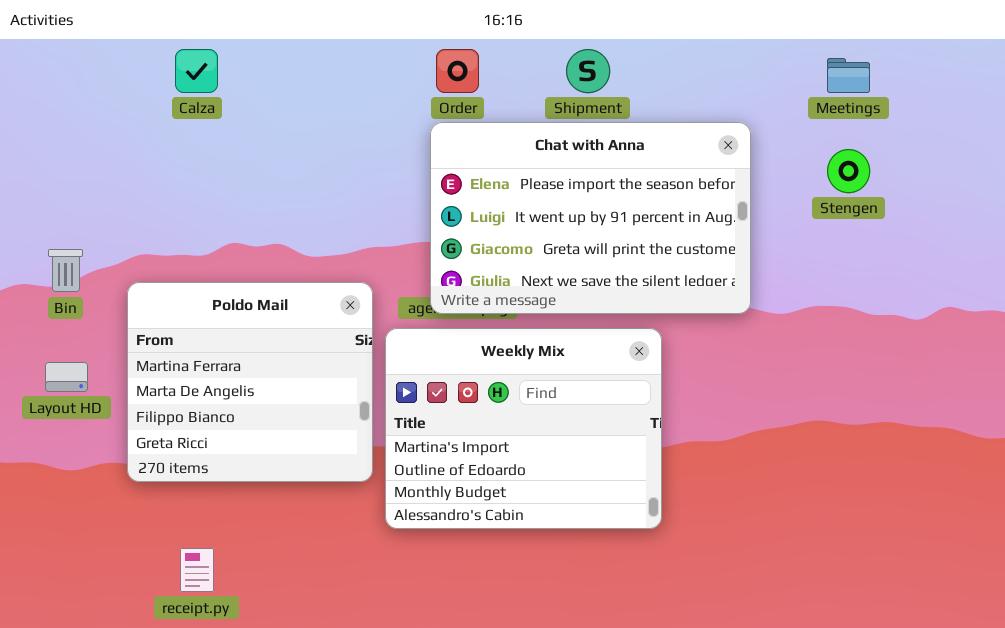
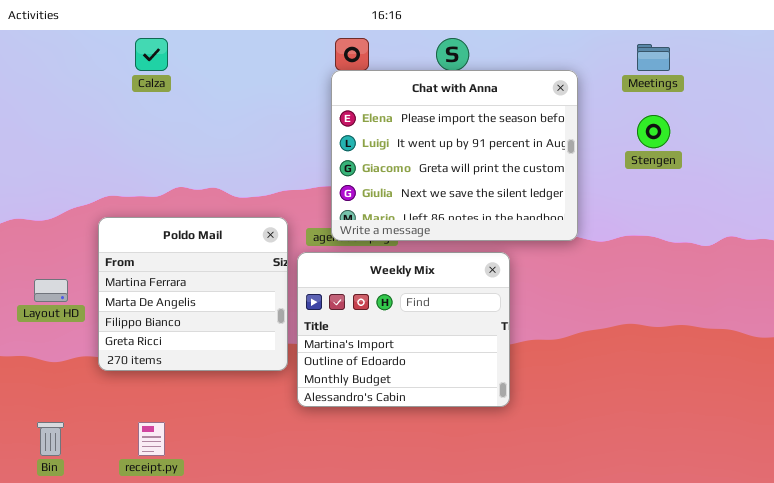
Chat with Anna: [430,122,751,314] -> [331,70,578,241], resized
Bin: [48,249,83,292] -> [37,422,64,456], moved

